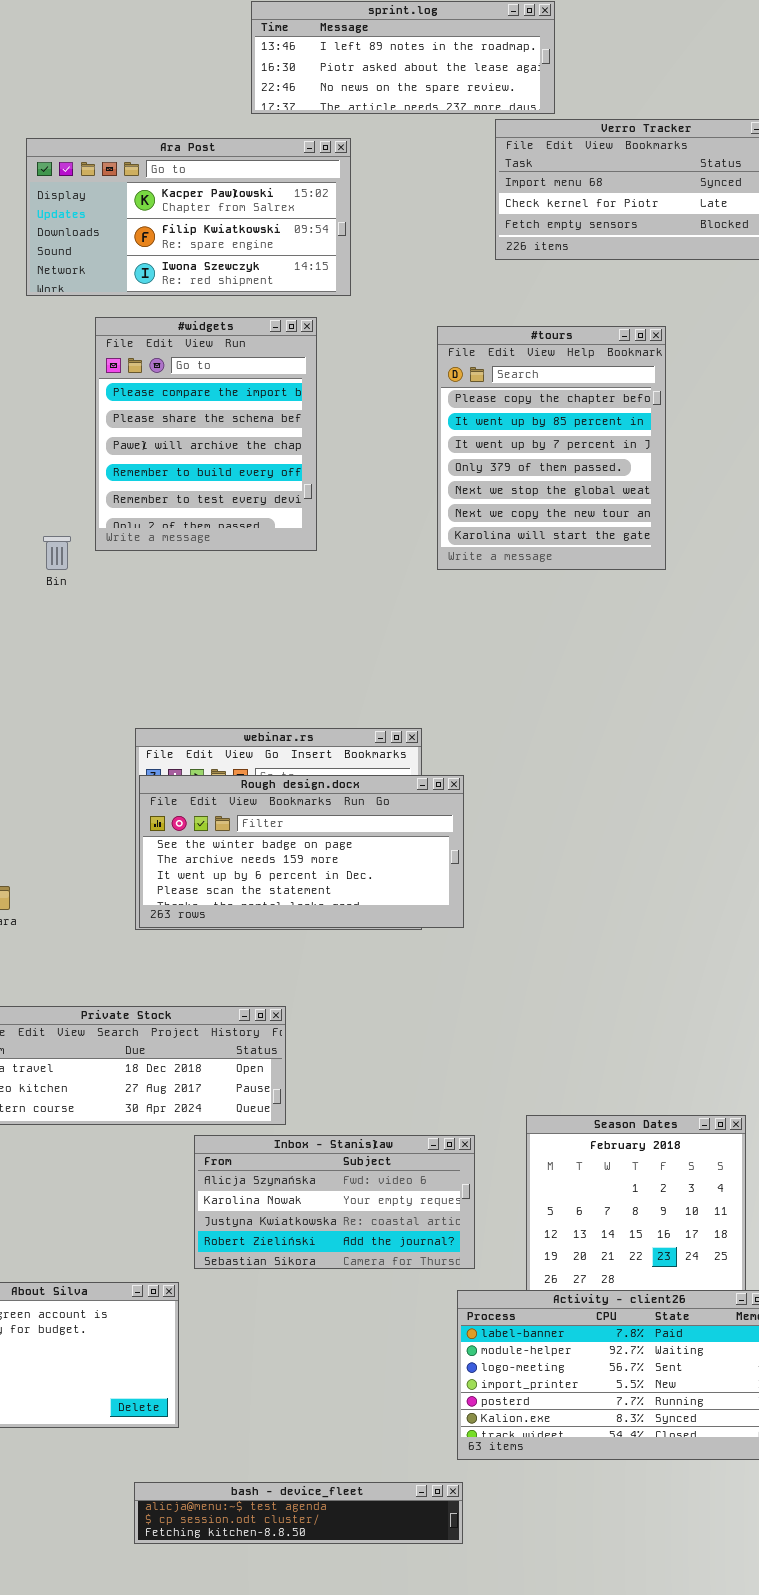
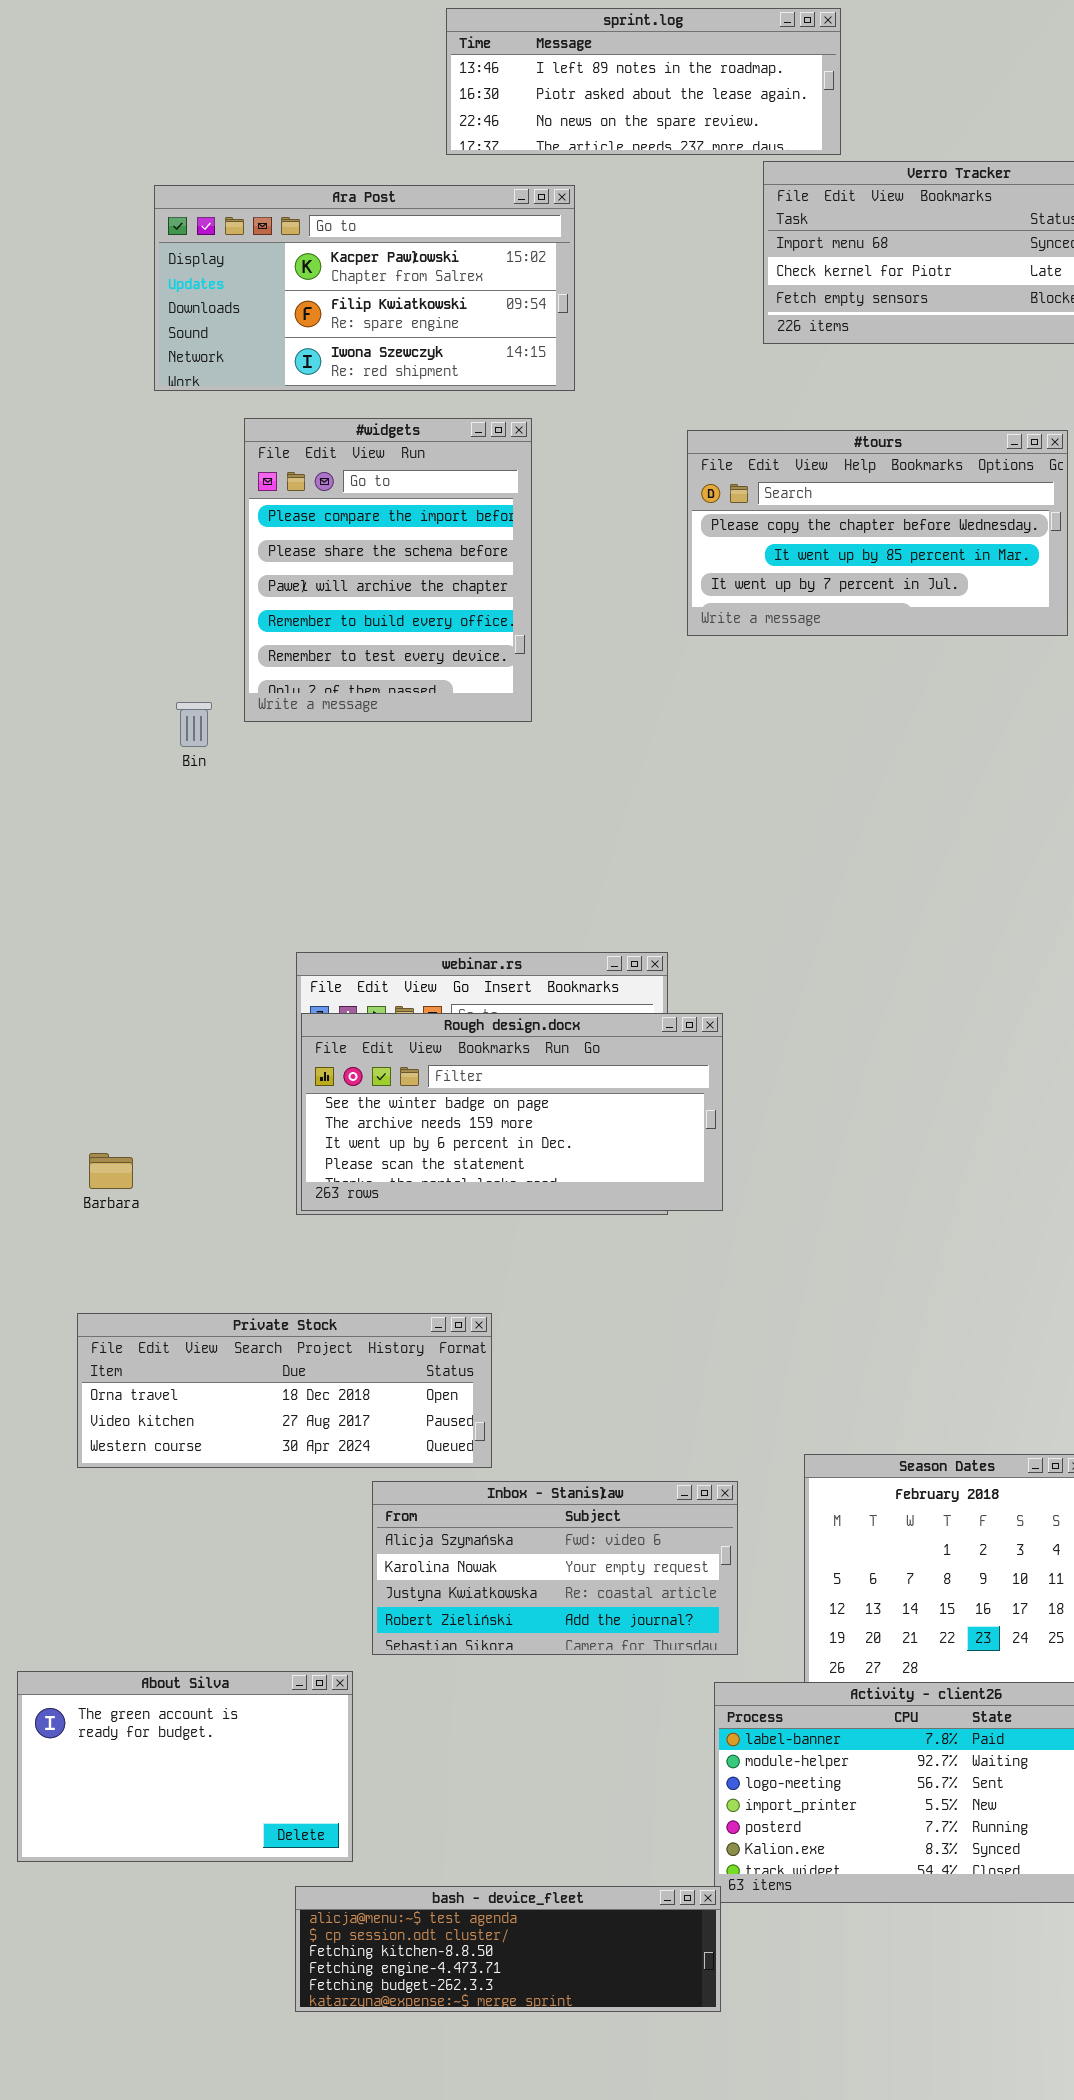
#tours: [437,326,666,570] -> [687,430,1068,636], resized
bash - device_fleet: [134,1482,463,1544] -> [295,1886,721,2012], resized

